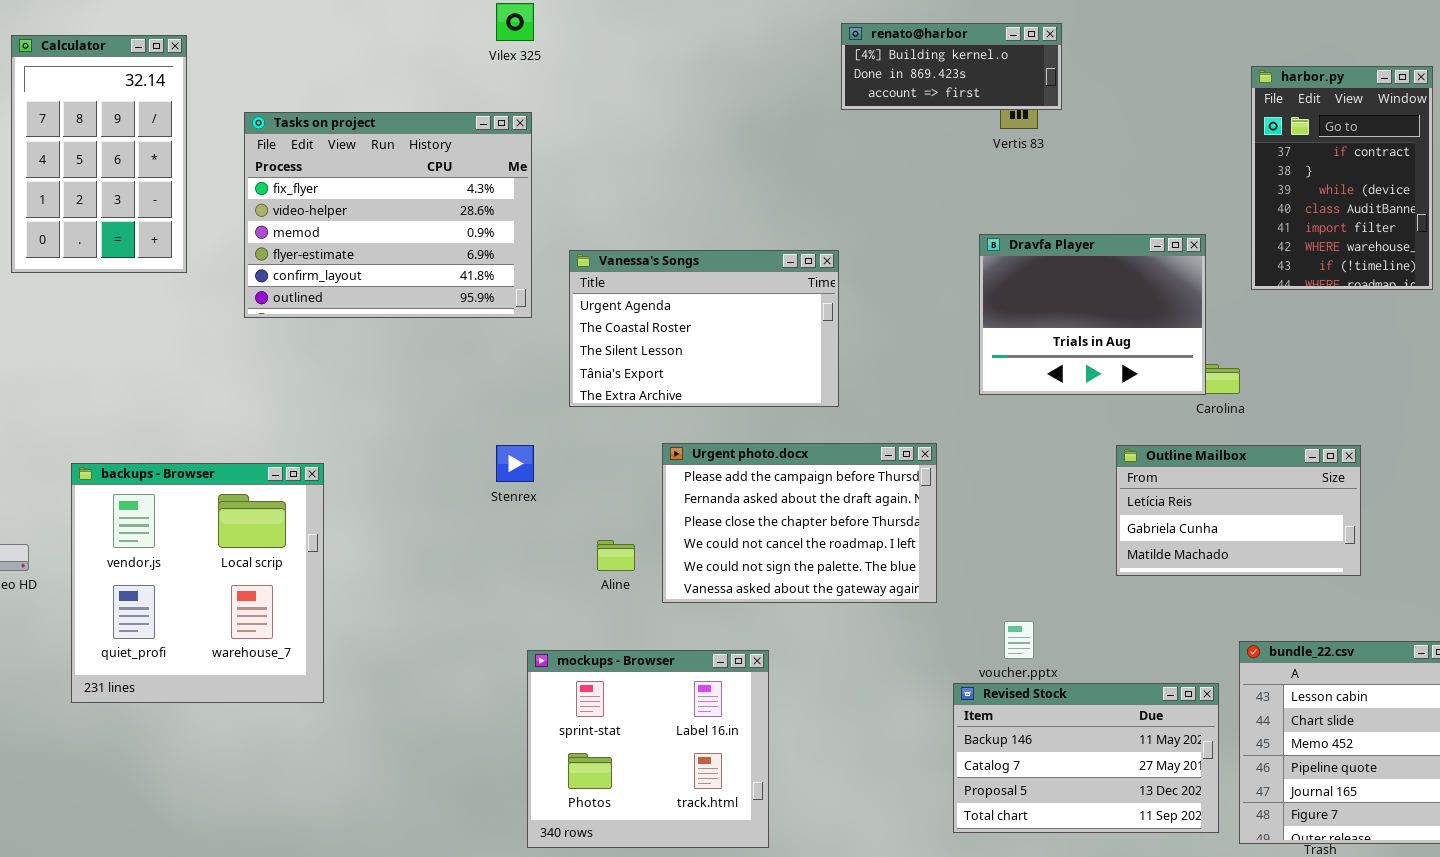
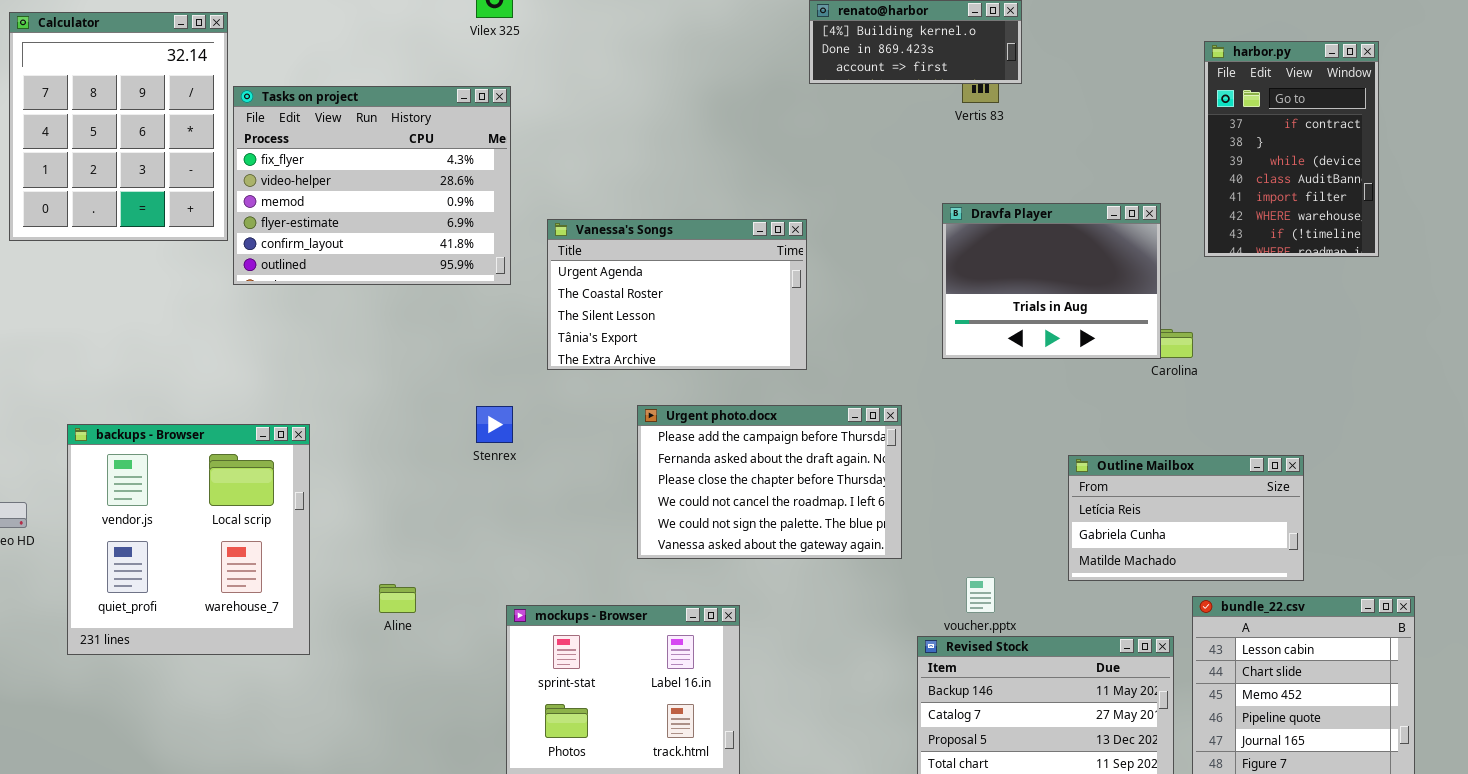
Calculator: [11,35,187,273] -> [9,12,228,241], resized
Outline Mailbox: [1116,445,1361,576] -> [1068,455,1304,581], moved
Aline: [597,540,635,571] -> [379,584,416,613], moved

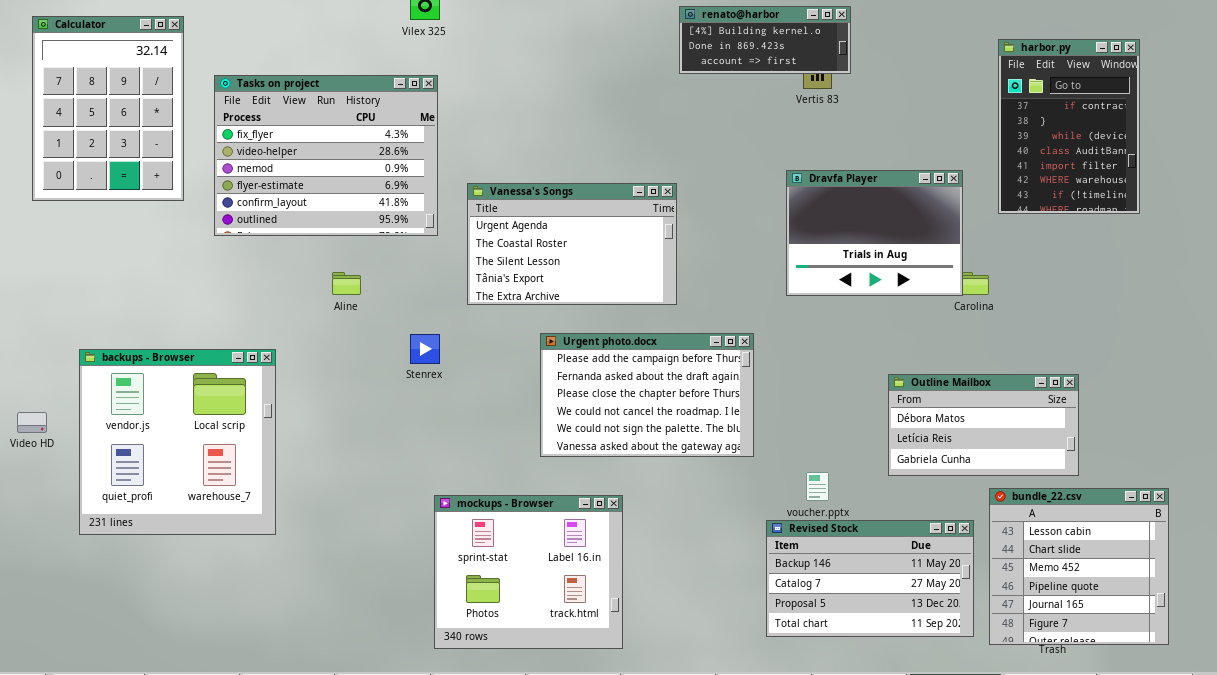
Calculator: [9,12,228,241] -> [32,16,184,201], resized
Outline Mailbox: [1068,455,1304,581] -> [888,374,1079,476], scrolled up 1 row
Aline: [379,584,416,613] -> [332,272,361,295], moved

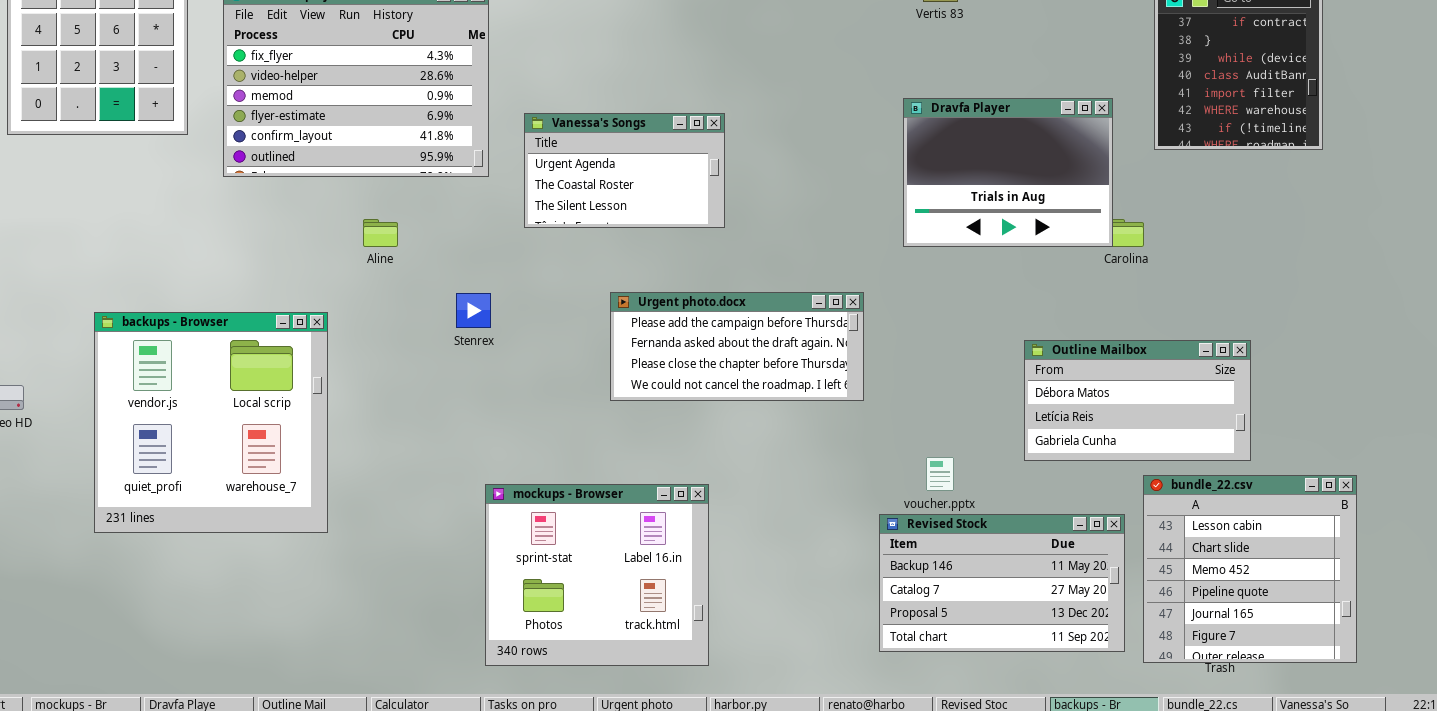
Vanessa's Songs: [467,183,677,305] -> [524,113,725,228], resized
Urgent photo.docx: [540,333,754,457] -> [610,292,864,401], resized
backups - Browser: [79,349,276,535] -> [94,312,328,533], moved

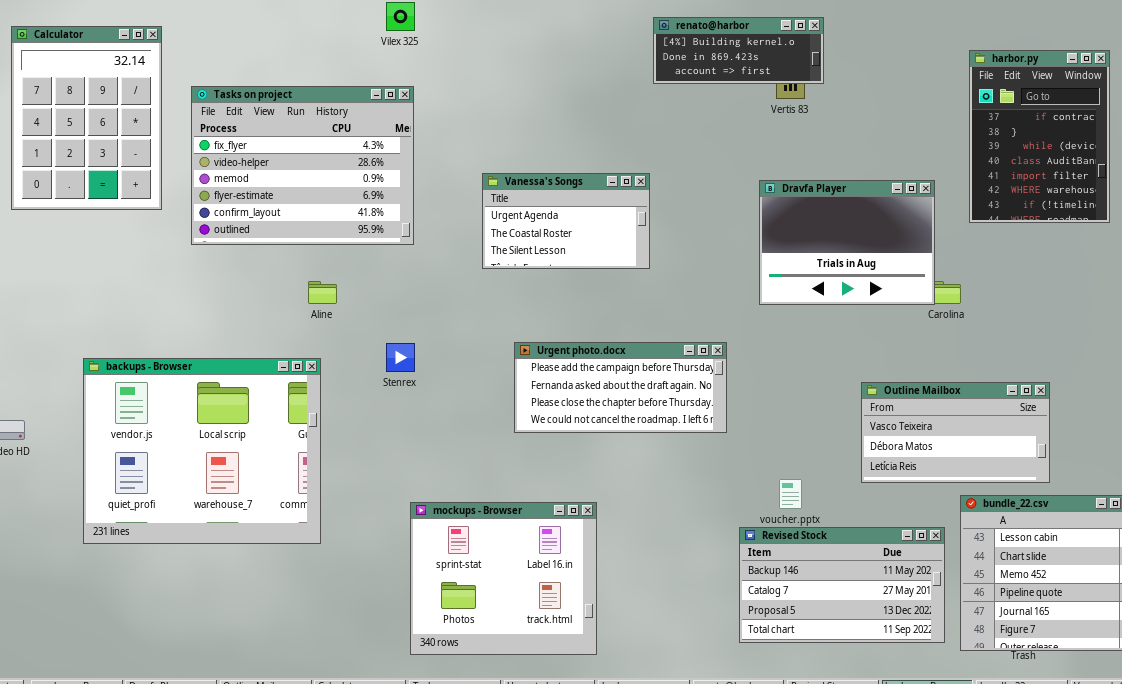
Vanessa's Songs: [524,113,725,228] -> [482,173,650,269], moved
backups - Browser: [94,312,328,533] -> [83,358,321,544], resized
Outline Mailbox: [1024,340,1251,461] -> [861,382,1050,483], scrolled up 1 row

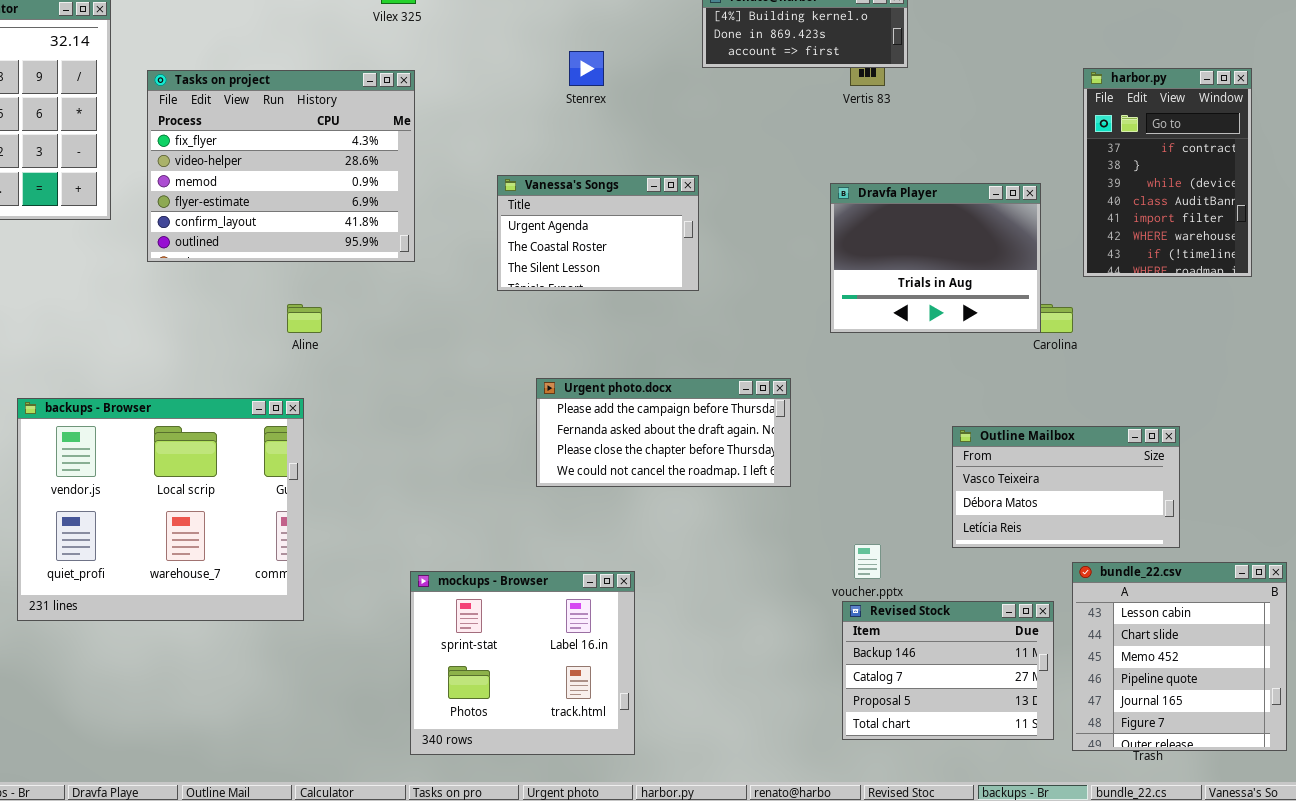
harbor.py: [969,50,1110,223] -> [1083,68,1252,277], moved
Stenrex: [386,343,415,372] -> [569,51,604,86], moved
Revised Stock: [739,527,945,643] -> [842,601,1054,740], resized

